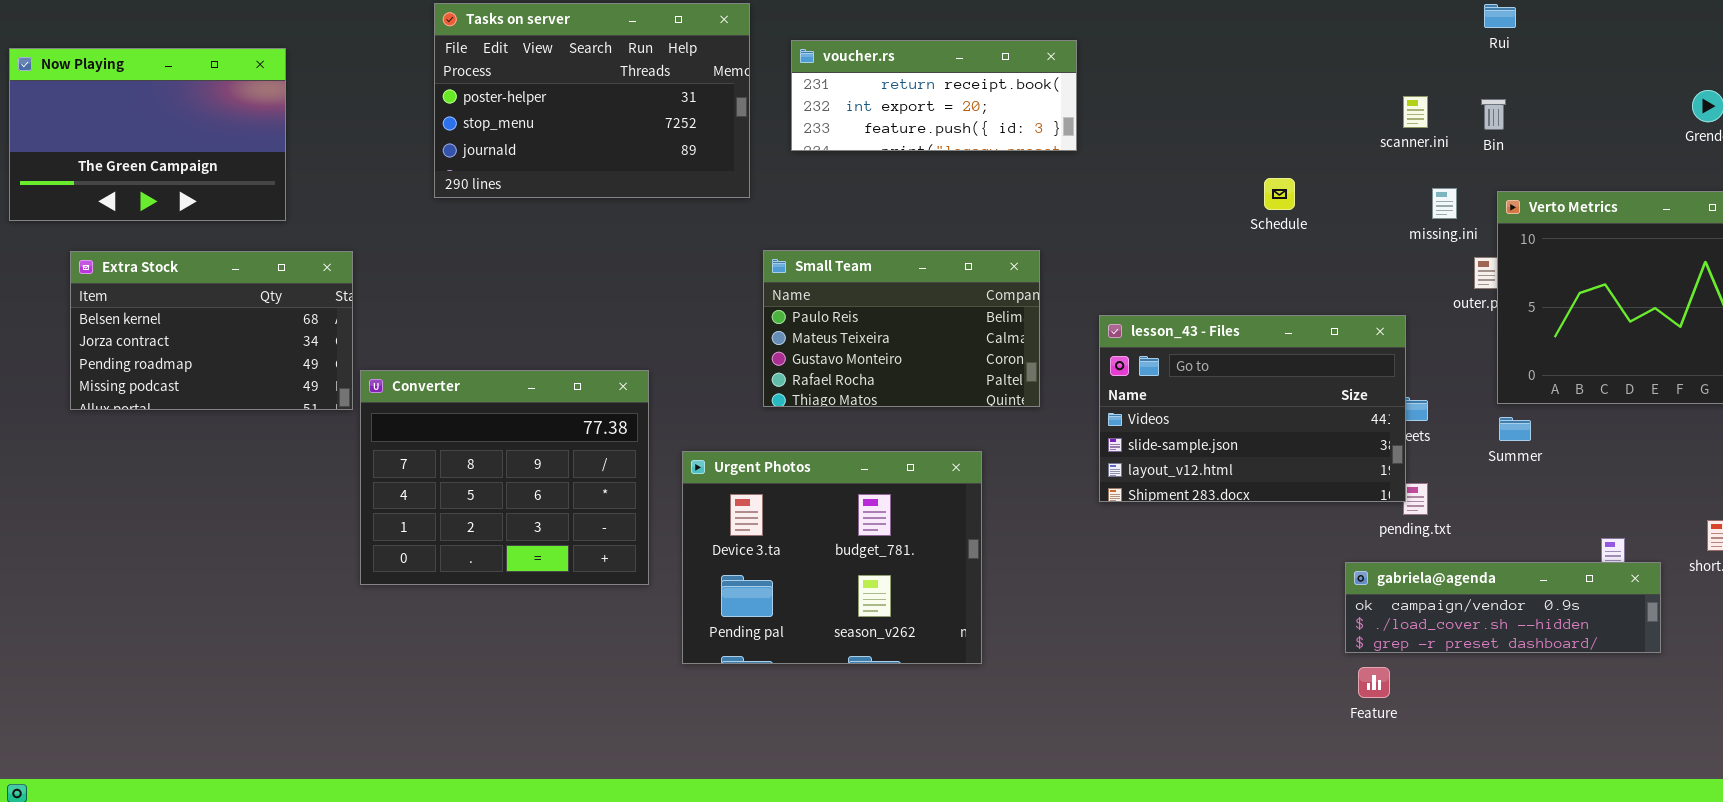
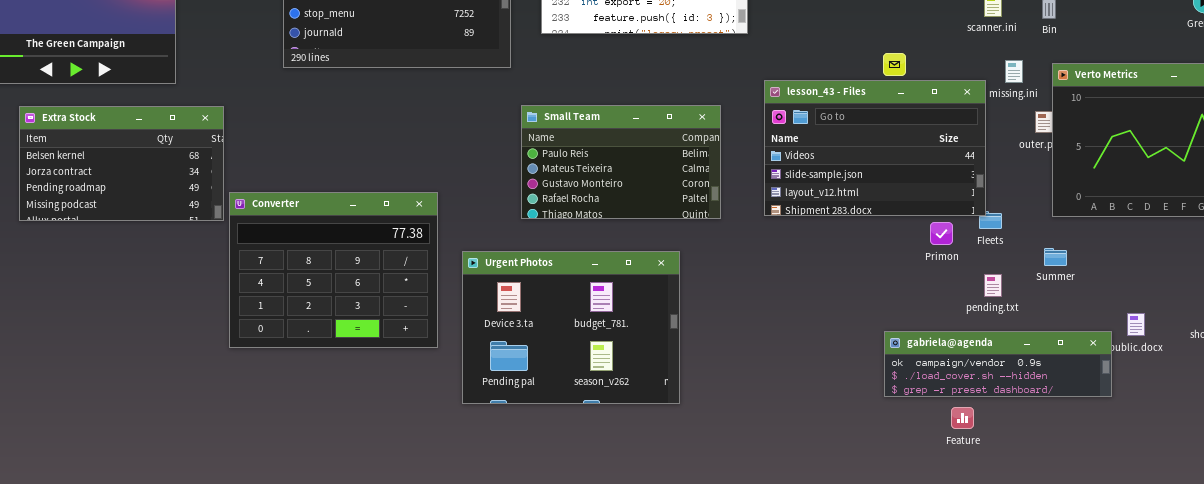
lesson_43 - Files: [1099,315,1406,502] -> [764,80,986,216], moved
Summer: [1499,417,1531,441] -> [1044,248,1067,266], moved
gabriela@agenda: [1345,562,1661,653] -> [884,331,1112,397], moved

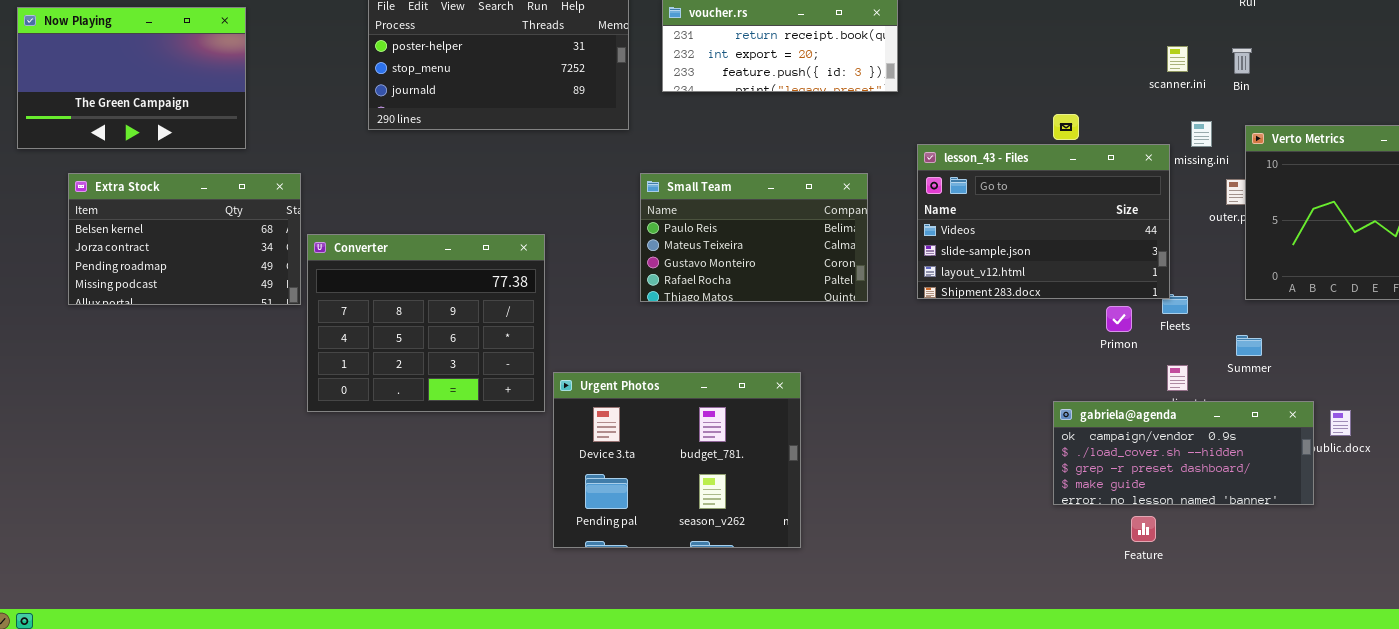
Converter: [229,192,438,348] -> [307,234,545,412], moved
Urgent Photos: [462,251,680,404] -> [553,372,801,548], moved
gabriela@agenda: [884,331,1112,397] -> [1053,401,1314,505], resized

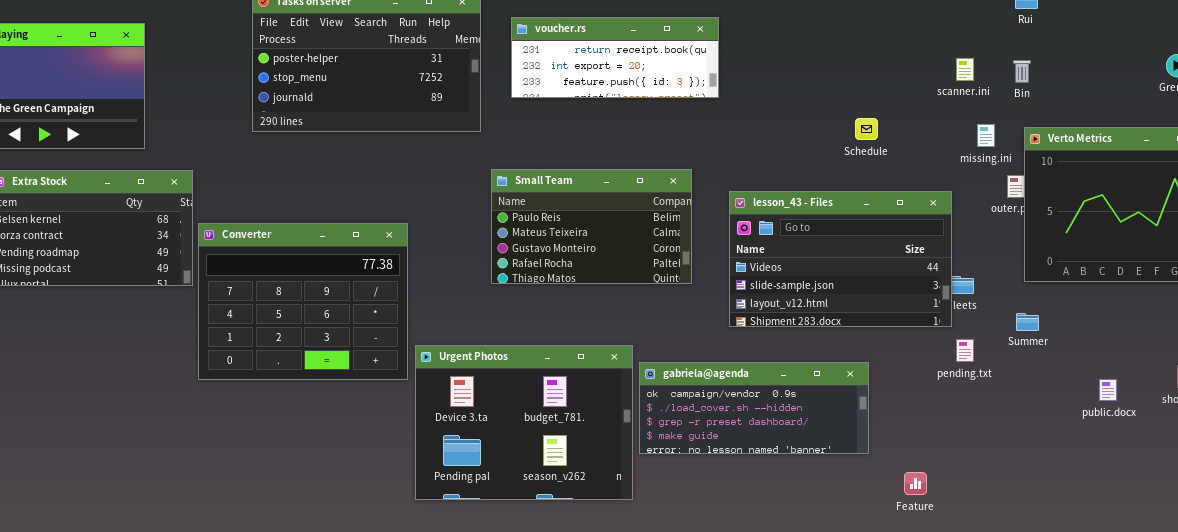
lesson_43 - Files: [917,144,1170,299] -> [729,191,952,327], moved
gabriela@agenda: [1053,401,1314,505] -> [639,362,869,454], moved
Feature: [1131,516,1156,542] -> [904,472,927,495], moved

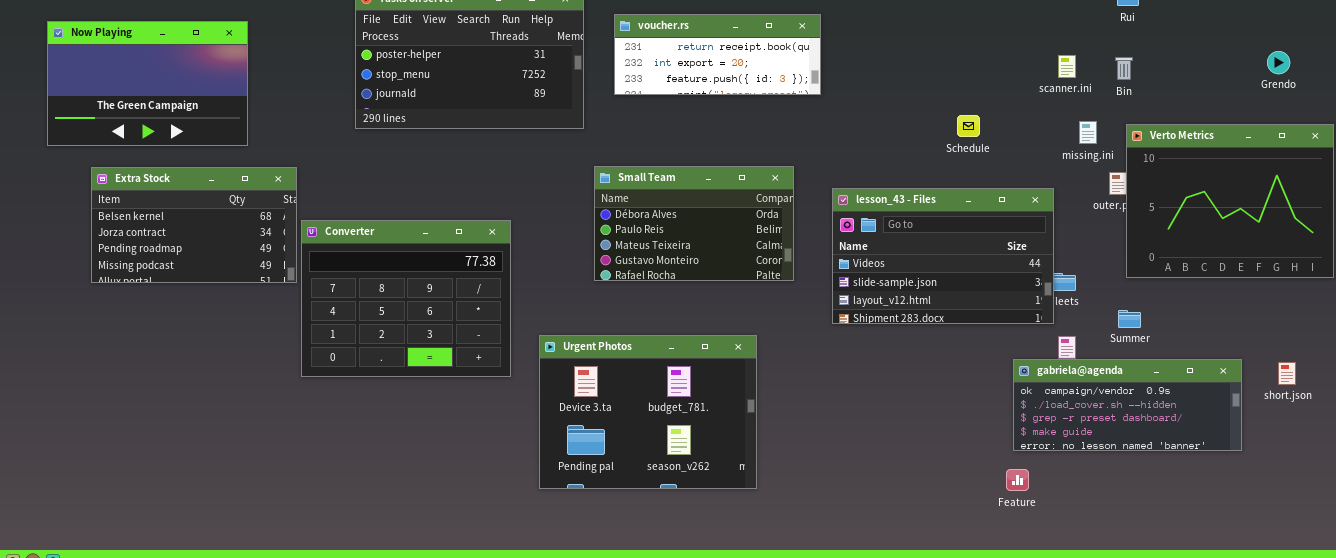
Small Team: [491,169,692,284] -> [594,166,794,281], scrolled up 1 row
Urgent Photos: [415,345,633,500] -> [539,335,757,489], moved
gabriela@agenda: [639,362,869,454] -> [1013,359,1242,451], moved

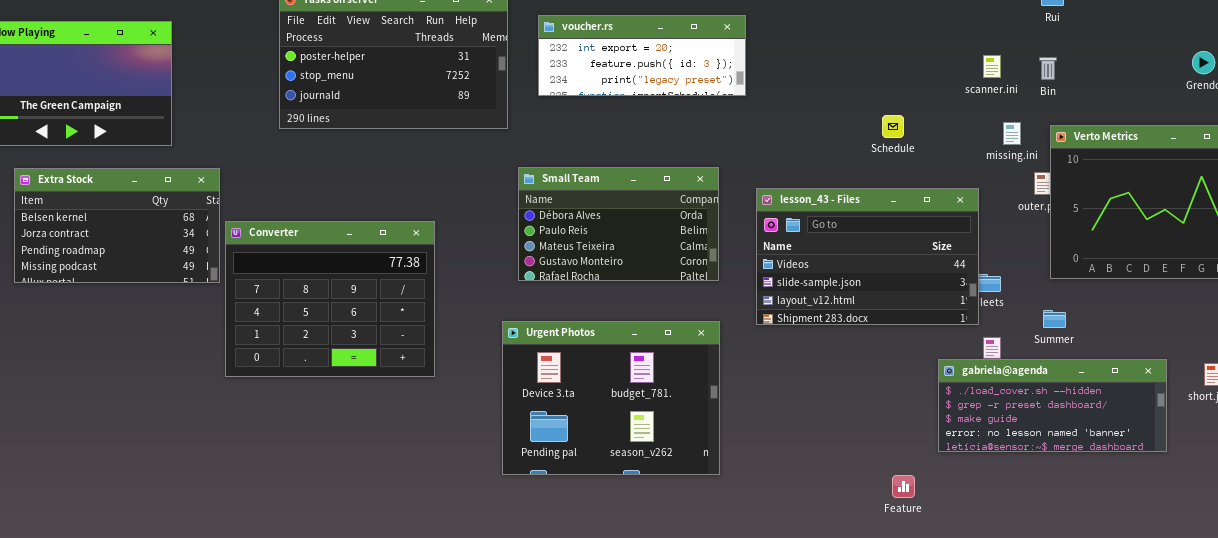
voucher.rs: [614,14,821,95] -> [538,15,746,96], scrolled down 1 row
Urgent Photos: [539,335,757,489] -> [502,321,720,475], moved
gabriela@agenda: [1013,359,1242,451] -> [938,359,1167,452], scrolled down 1 row
Feature: [1006,469,1029,491] -> [892,475,915,498], moved

